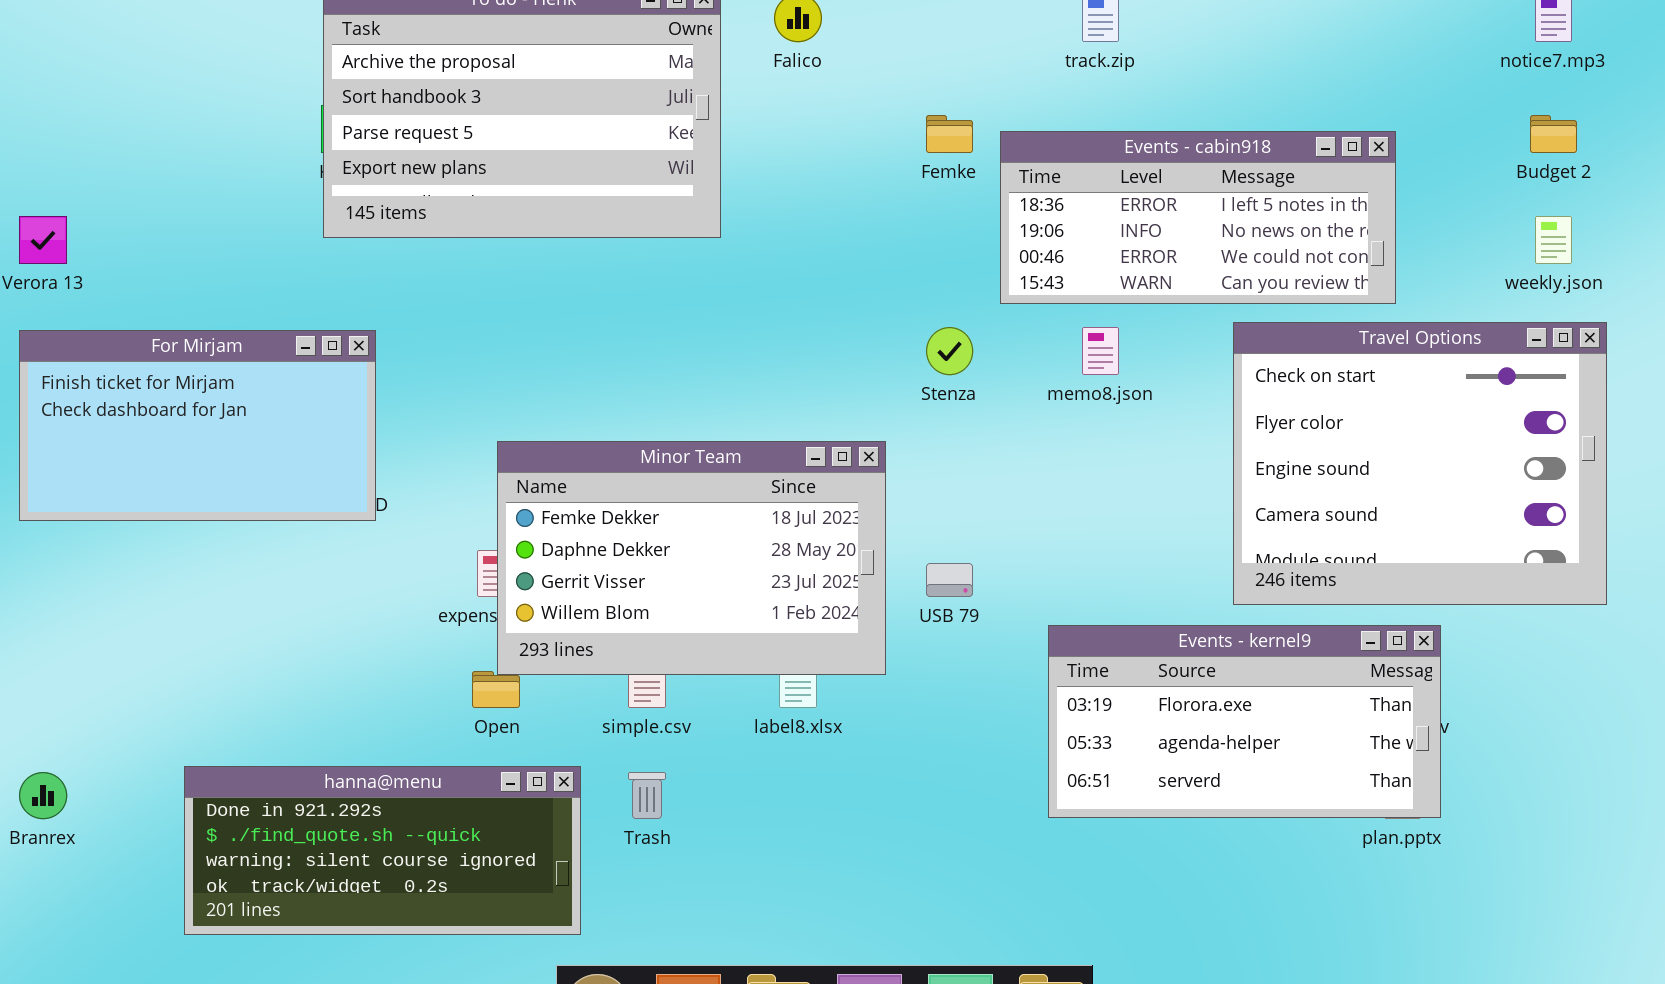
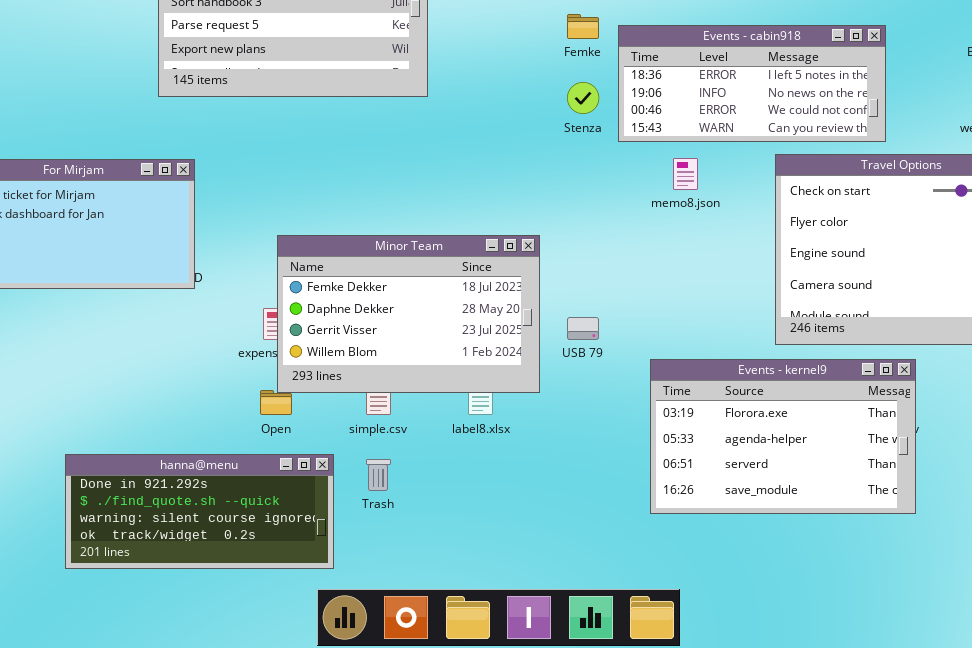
Stenza: [926,327,973,375] -> [567,82,599,114], moved
Events - kernel9: [1048,625,1441,818] -> [650,359,916,514], resized

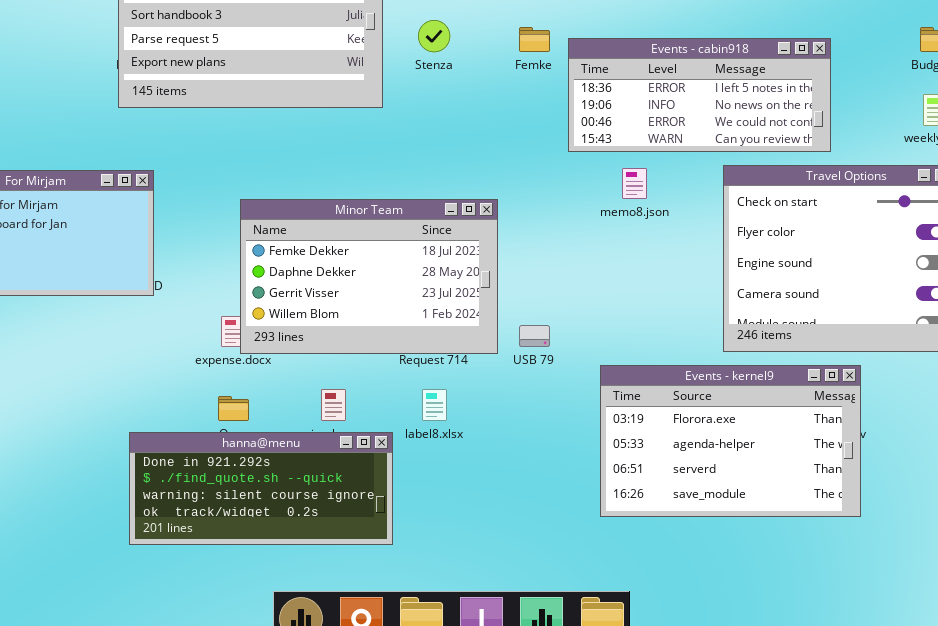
Stenza: [567,82,599,114] -> [418,20,450,52], moved
Minor Team: [277,235,540,393] -> [240,199,498,354], moved
hanna@menu: [65,454,334,569] -> [129,432,393,545], moved

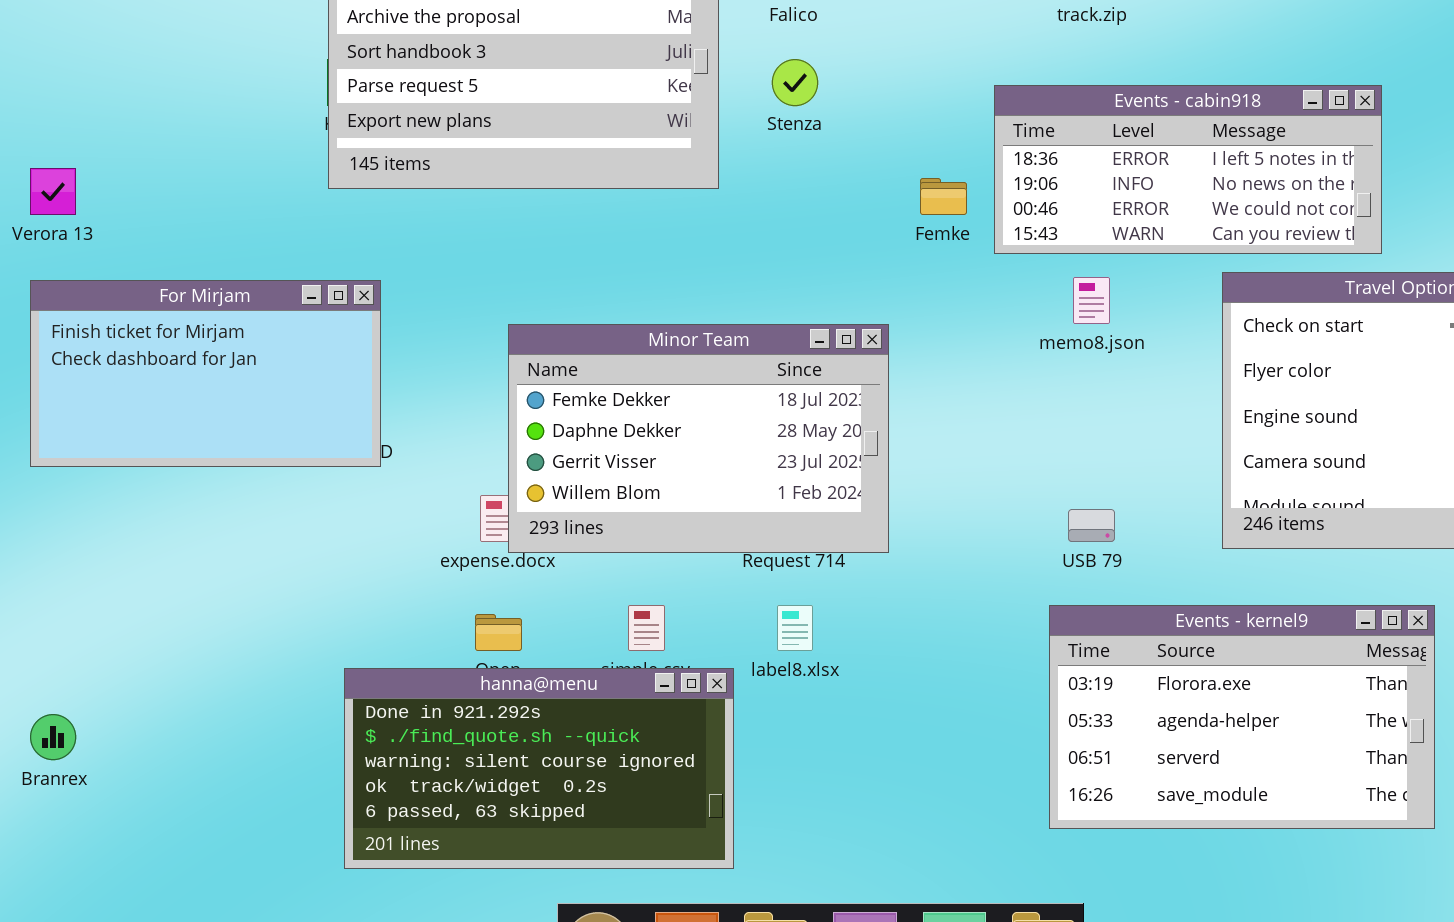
Femke: [519,27,550,52] -> [920,178,967,215], moved
USB 79: [519,325,550,347] -> [1068,509,1115,542], moved
Events - kernel9: [600,365,861,517] -> [1049,605,1435,829], moved
hanna@menu: [129,432,393,545] -> [344,668,734,869], resized

